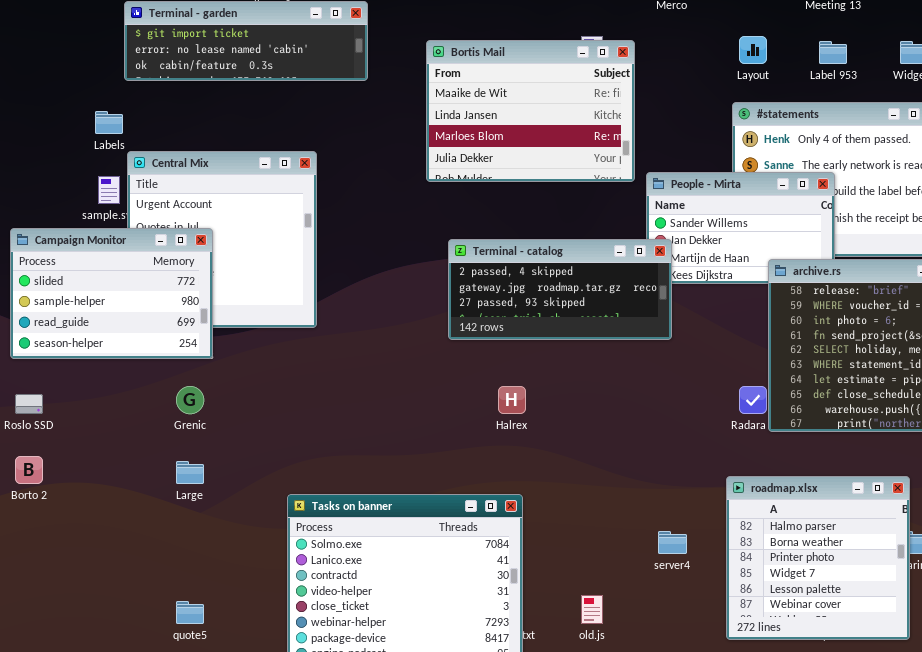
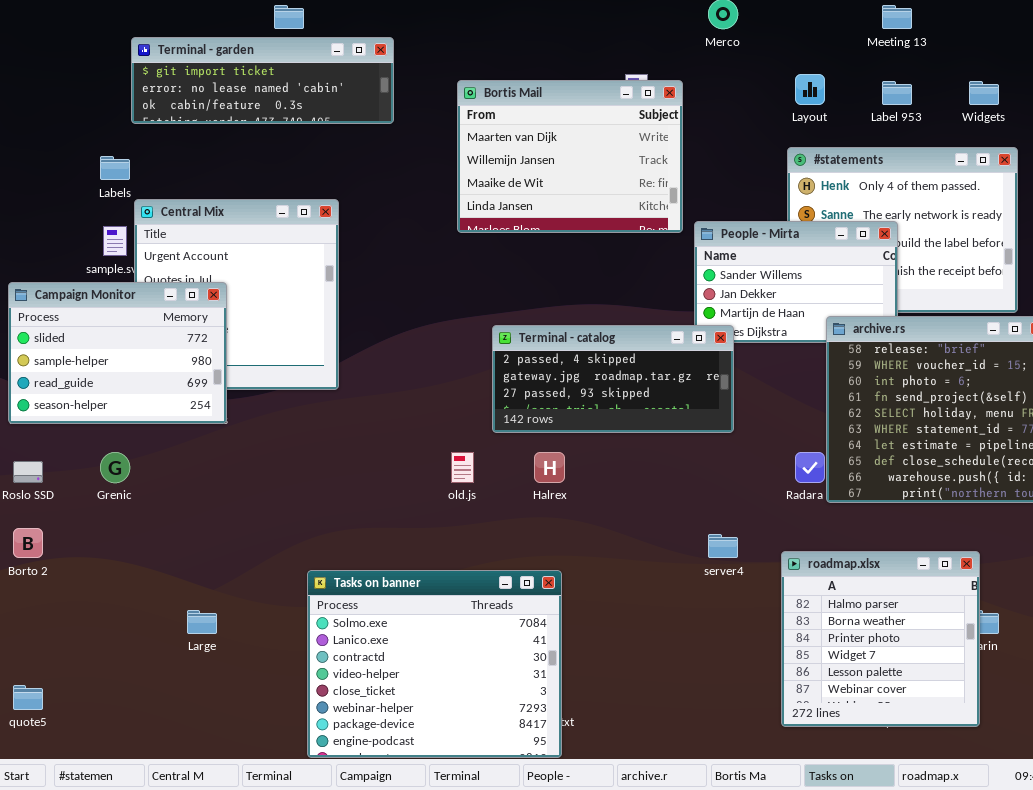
Bortis Mail: [426,40,635,182] -> [457,80,683,233], scrolled up 2 rows
Terminal - catalog: [448,239,672,340] -> [492,325,734,433], moved
Grenic: [176,386,204,414] -> [100,452,130,483], moved
Large: [176,461,204,484] -> [187,610,217,634], moved
server4: [658,531,687,554] -> [708,534,738,558], moved
old.js: [581,595,603,624] -> [451,452,474,483], moved
quote5: [176,601,204,624] -> [13,685,43,710], moved

